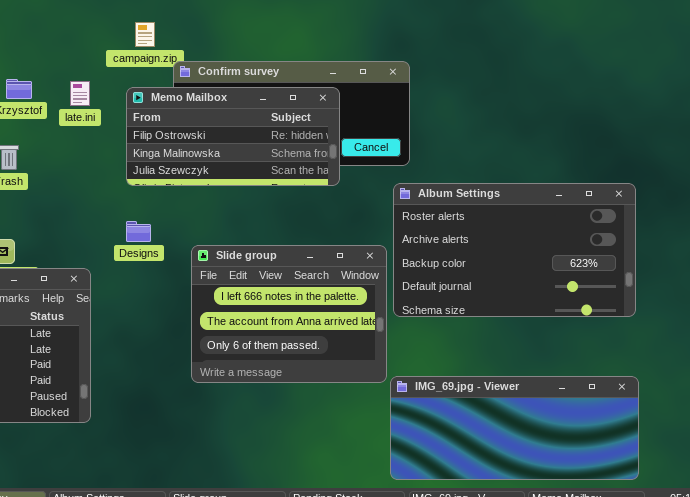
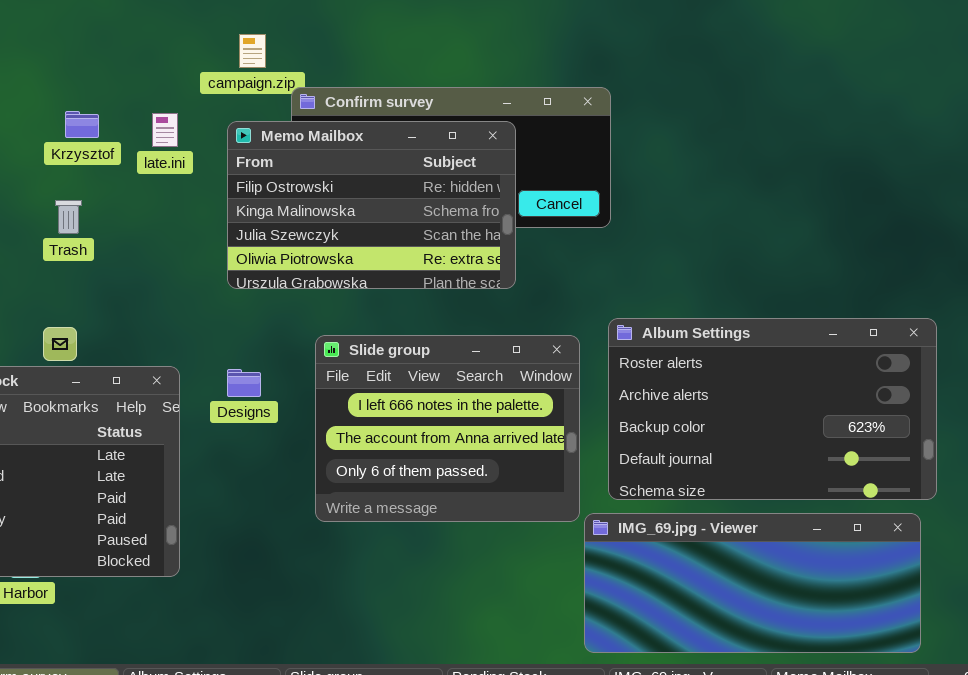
Memo Mailbox: [126,87,340,186] -> [227,121,516,289], resized
Album Settings: [393,183,636,317] -> [608,318,937,500], moved
Designs: [126,221,151,242] -> [227,369,261,397], moved

